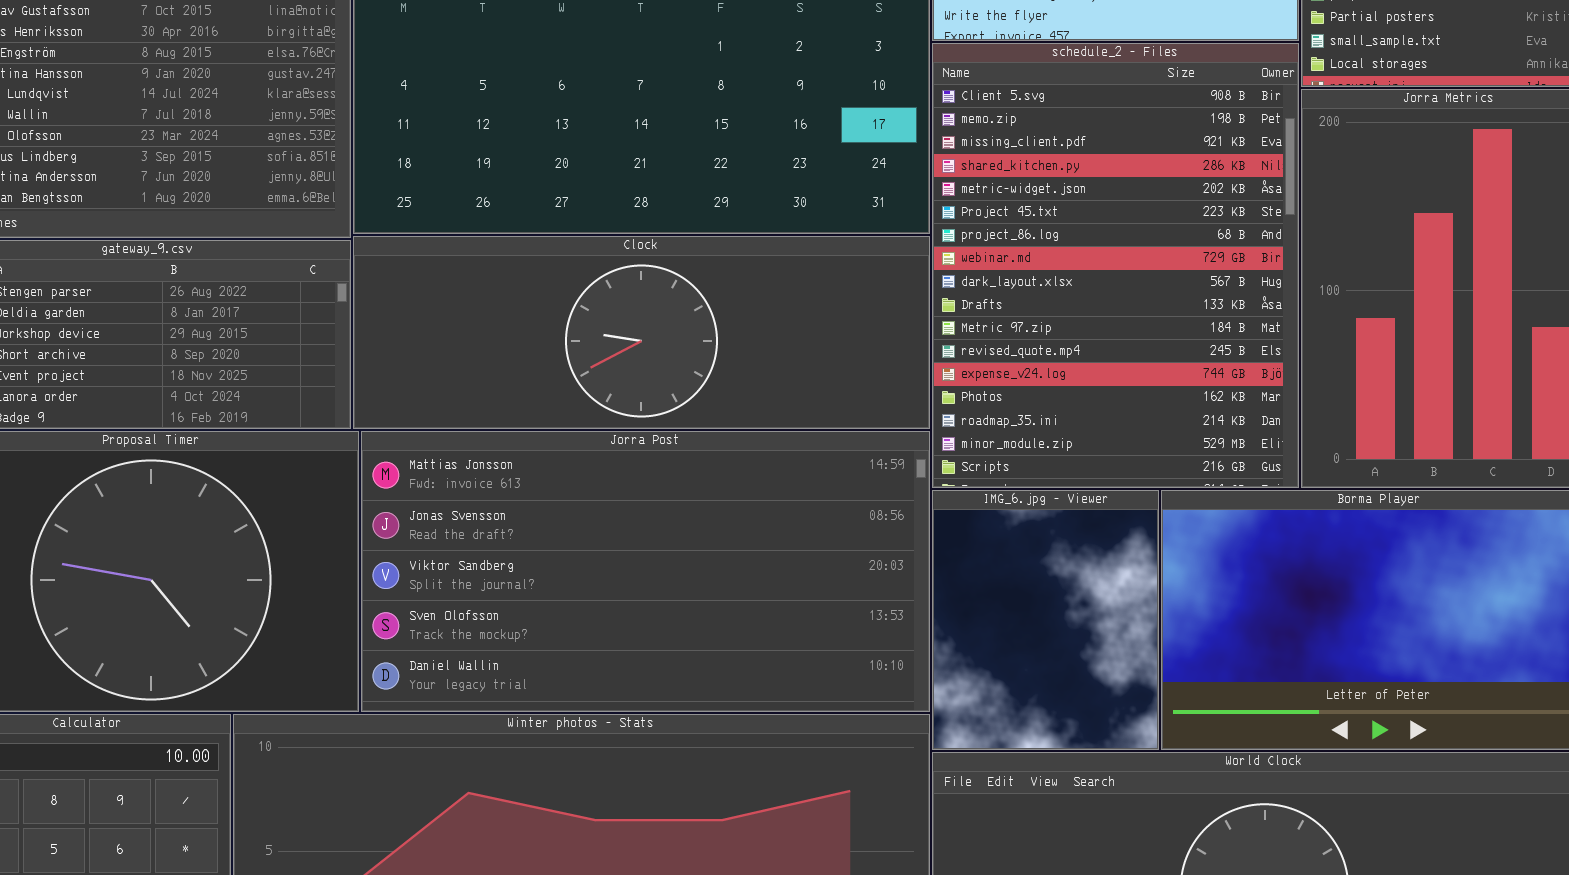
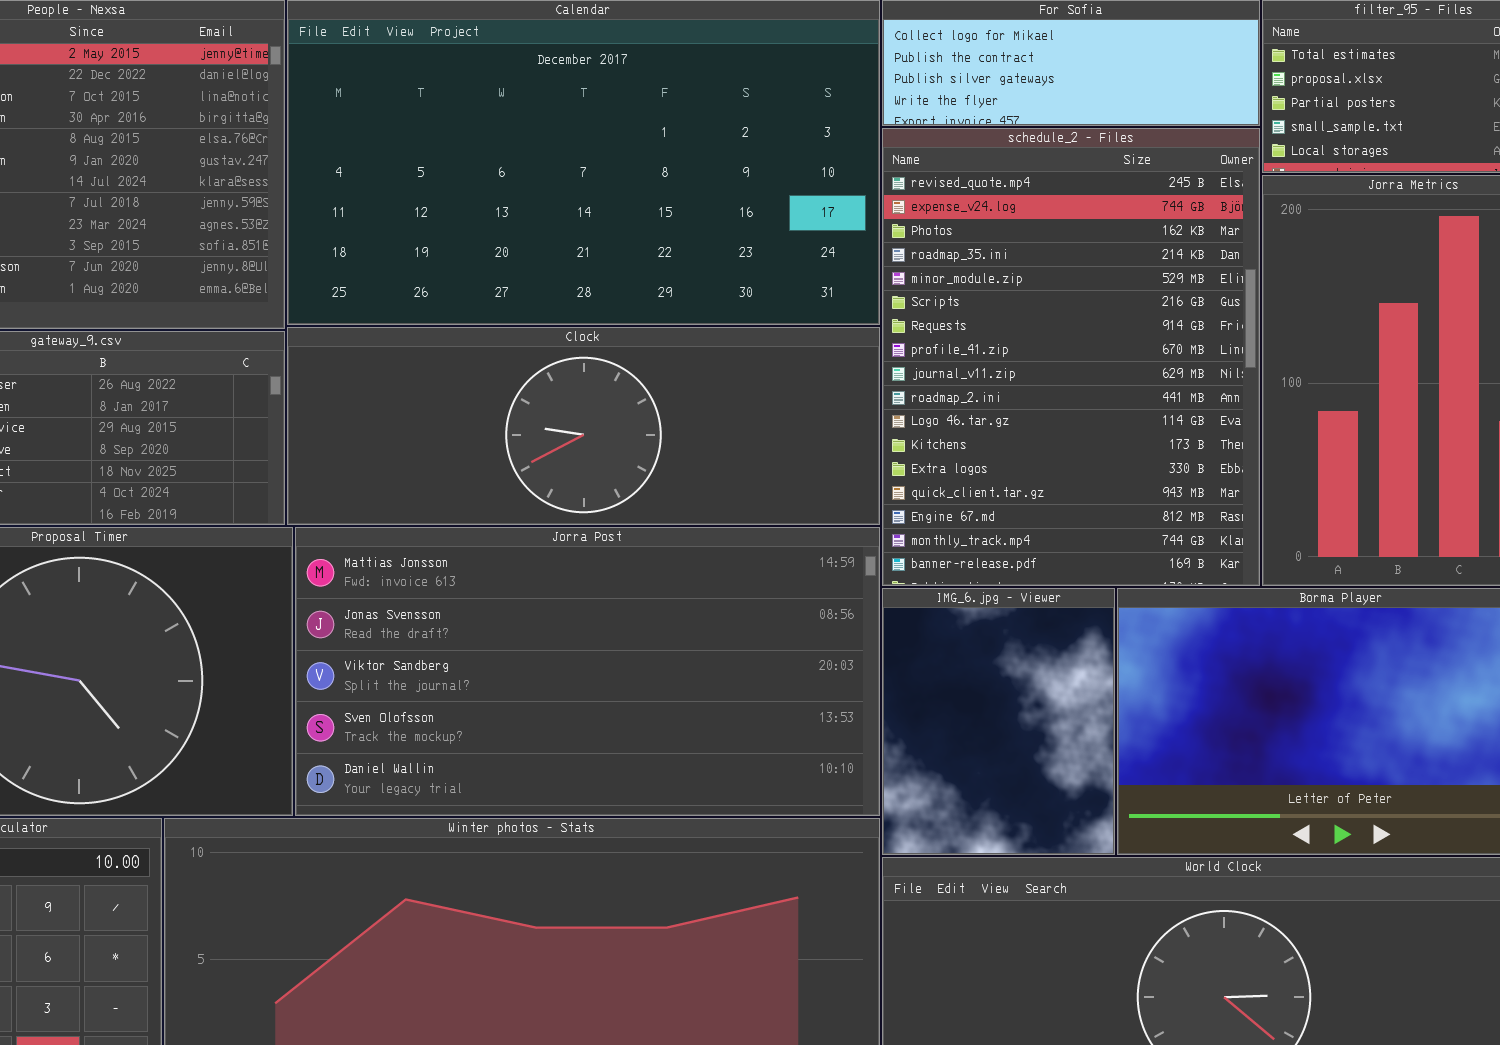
schedule_2 - Files: [932,43,1299,488] -> [882,128,1260,586], scrolled down 11 rows

